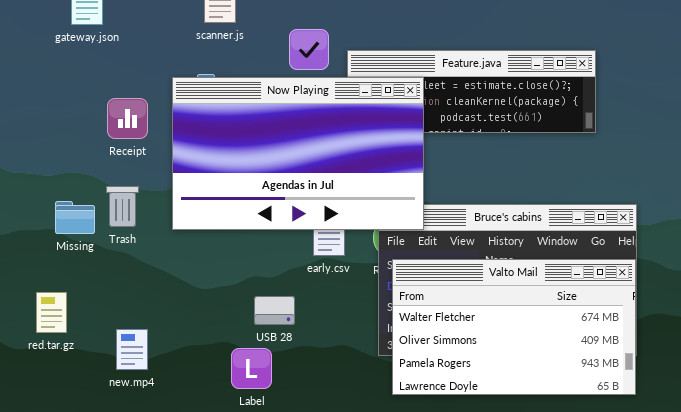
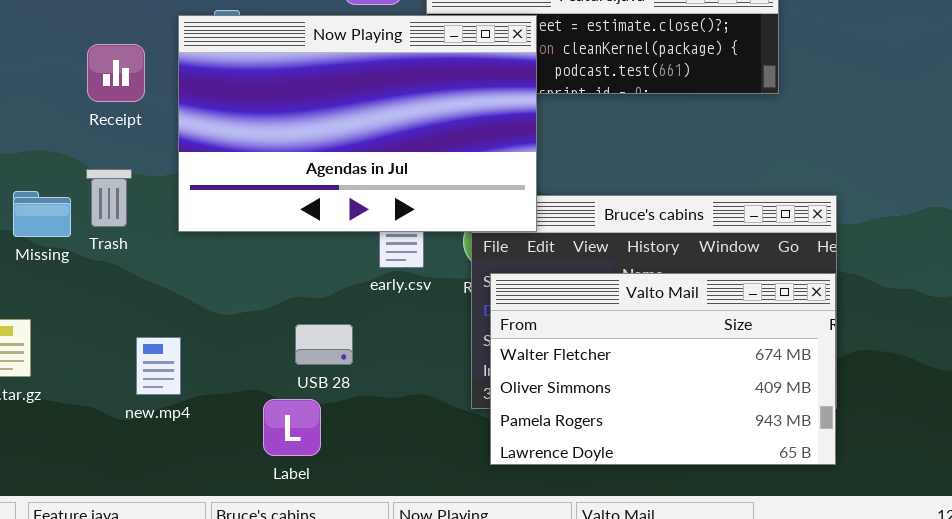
new.mp4: [116,329,148,370] -> [136,337,181,395], moved

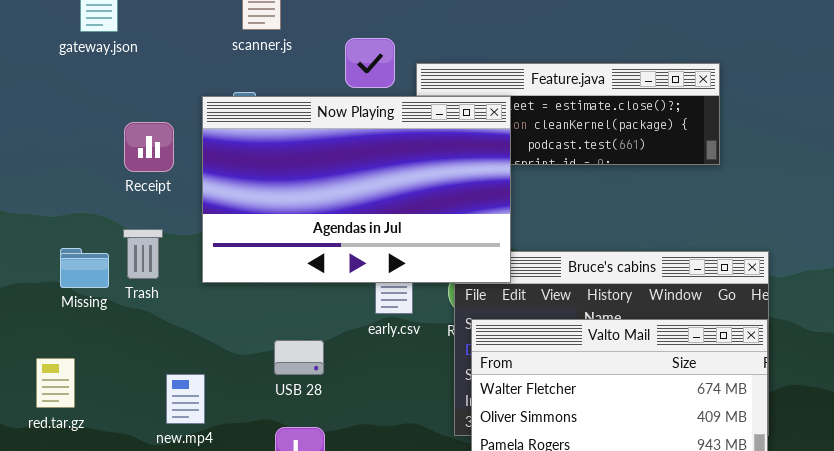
USB 28: [295,324,353,365] -> [274,340,324,375], moved

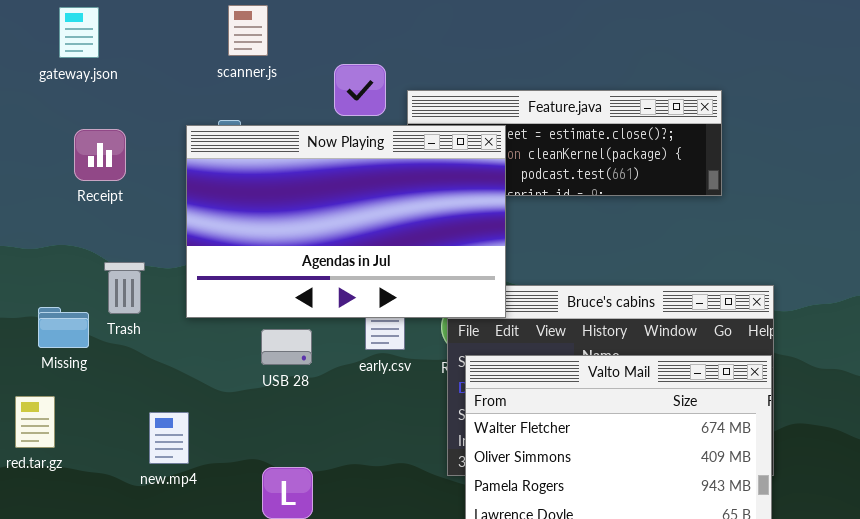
Receipt: [124,122,174,172] -> [74,129,126,181], moved
Missing: [60,248,109,288] -> [38,307,89,348], moved
USB 28: [274,340,324,375] -> [261,329,312,365], moved

